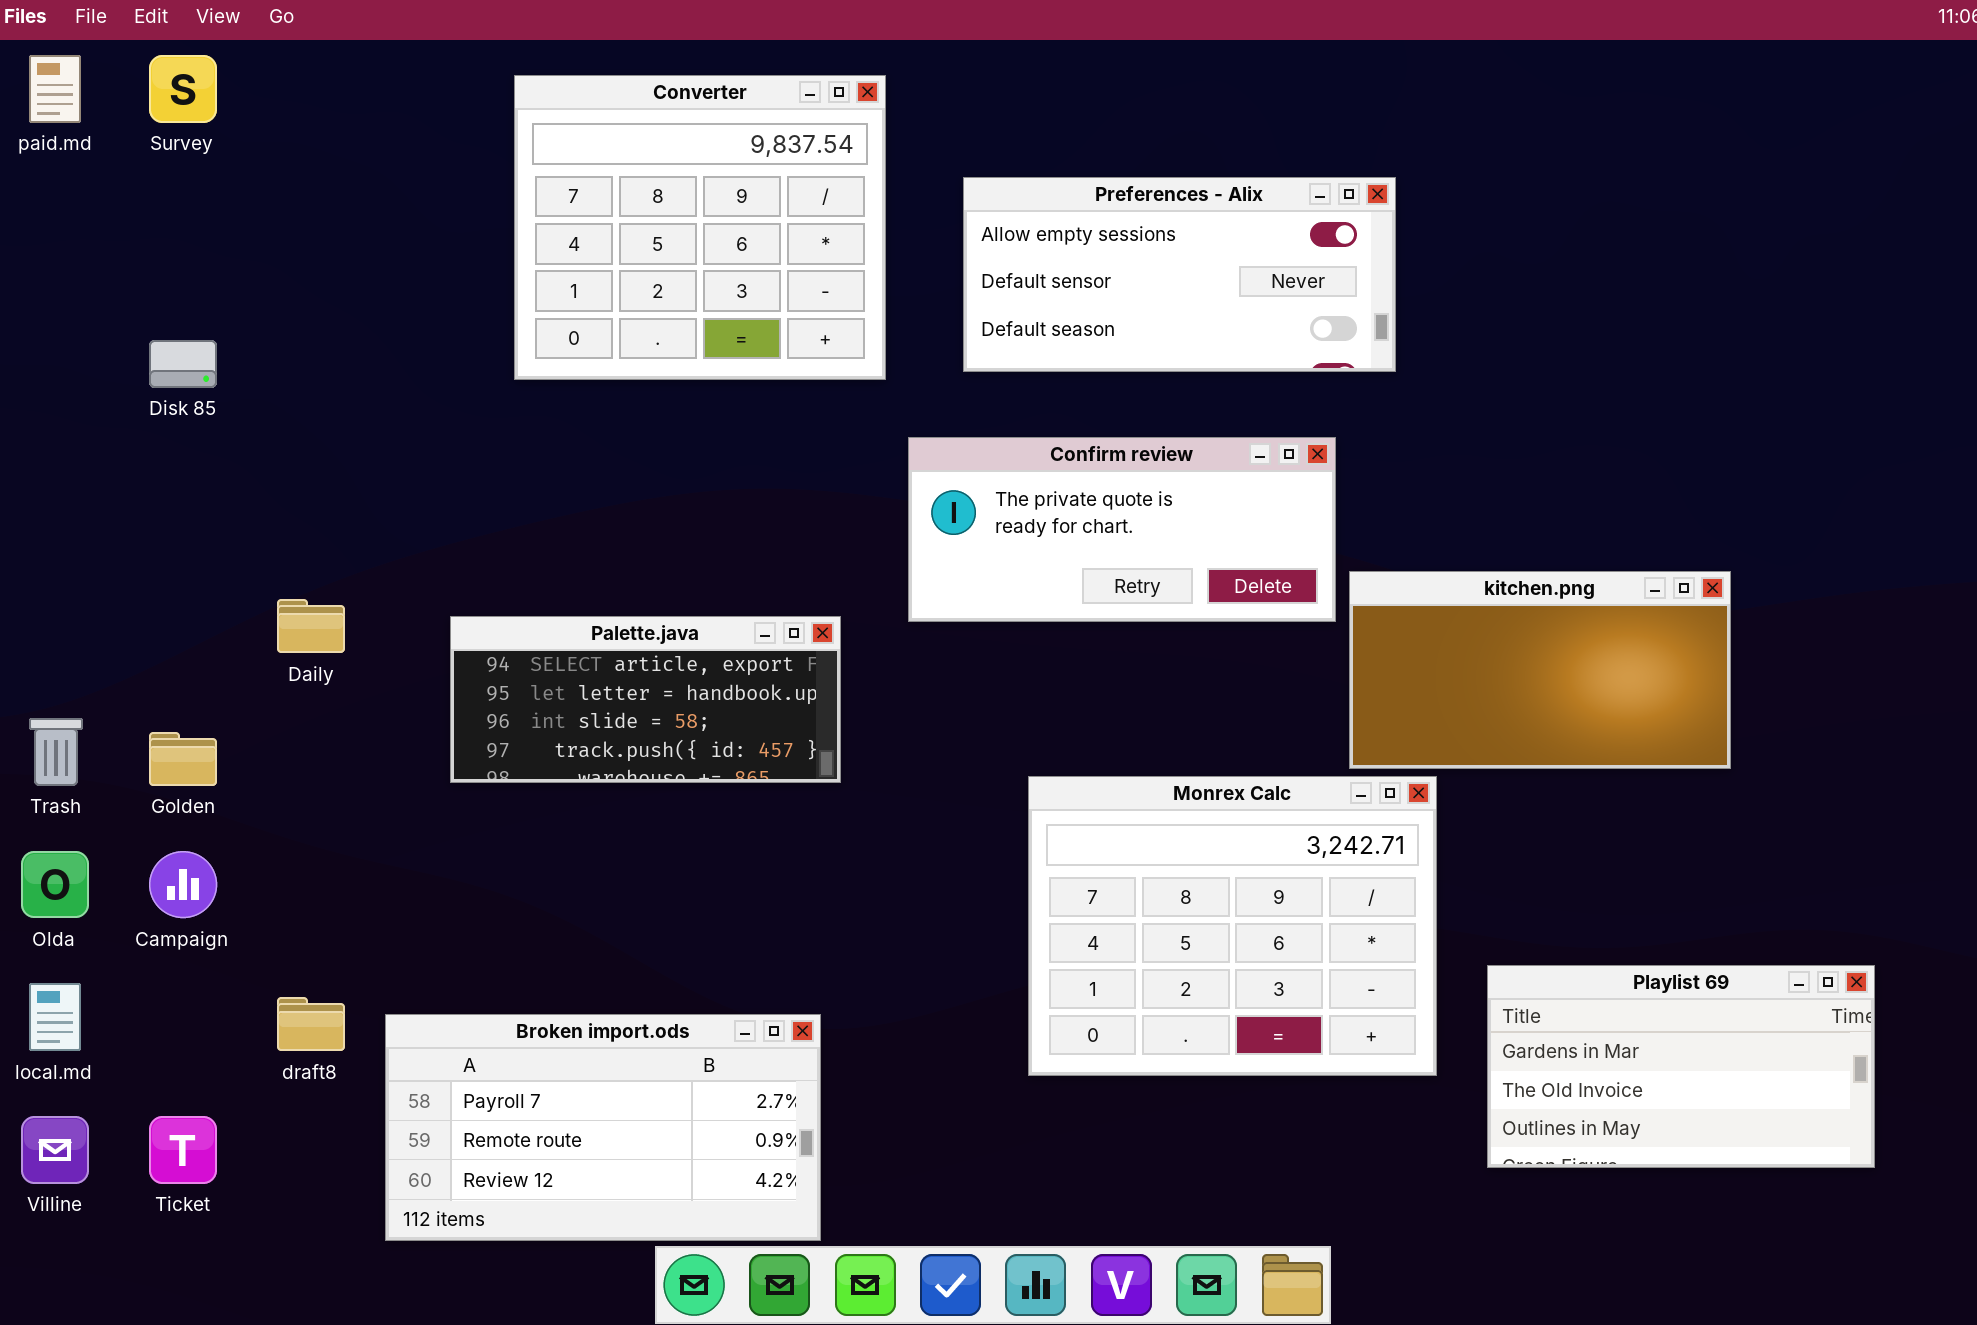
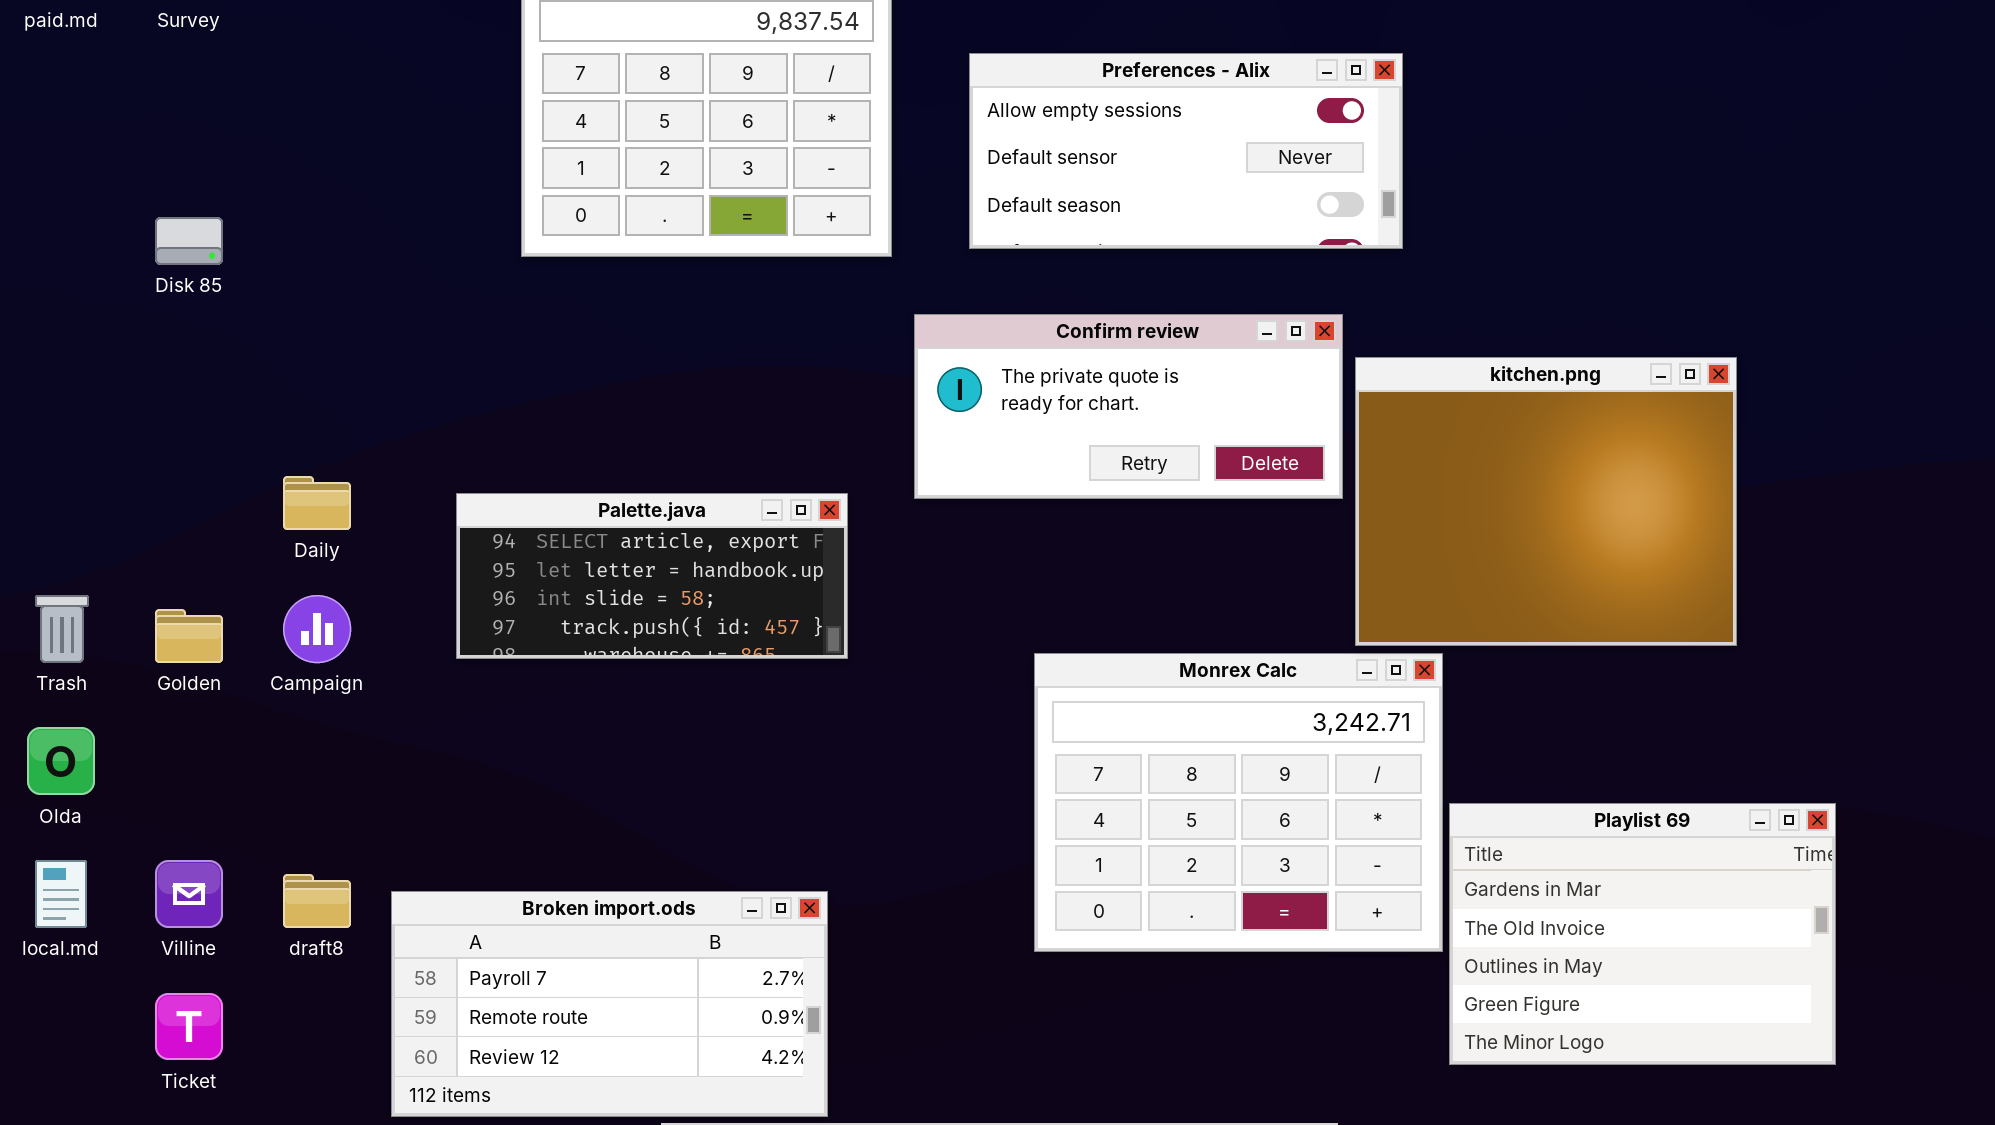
kitchen.png: [1349,571,1731,769] -> [1355,357,1737,646], resized
Campaign: [149,851,217,918] -> [283,595,351,663], moved
Playlist 69: [1487,965,1875,1168] -> [1449,803,1836,1065], moved, resized
Villine: [21,1116,89,1184] -> [155,860,223,928], moved

